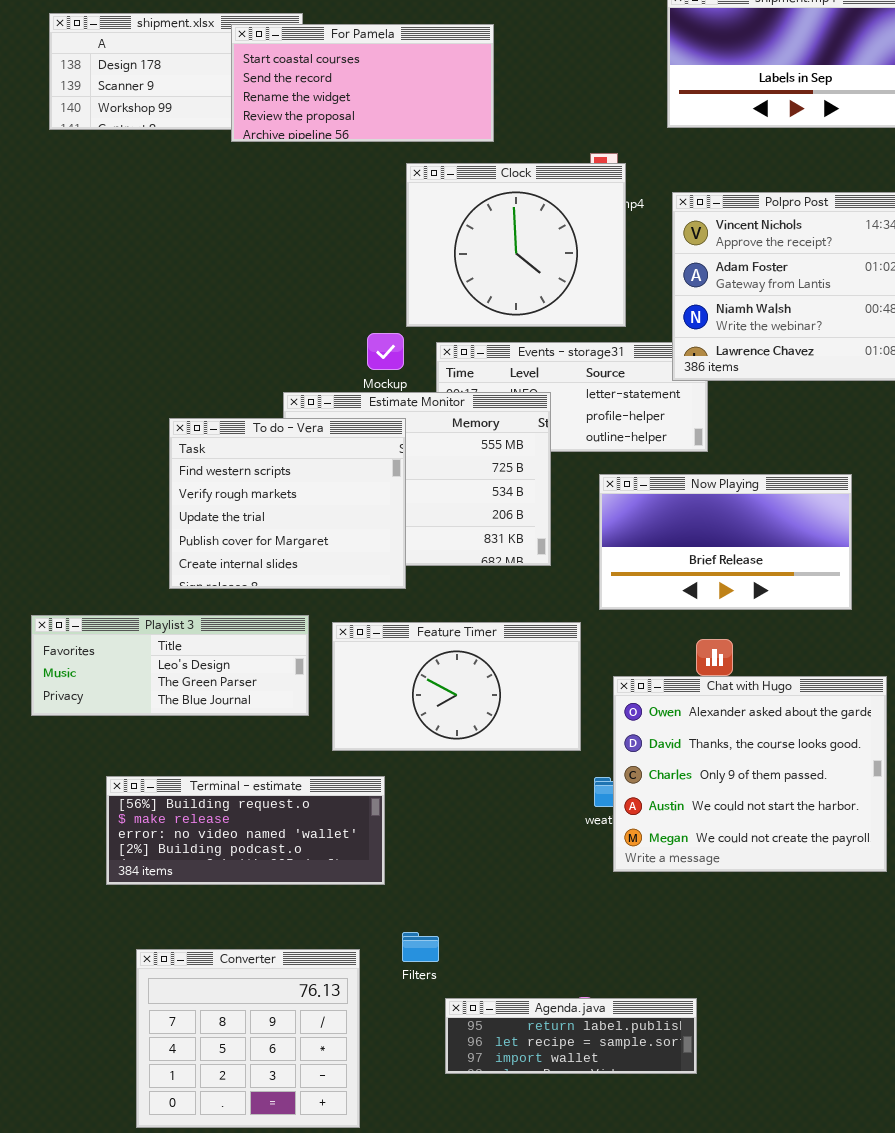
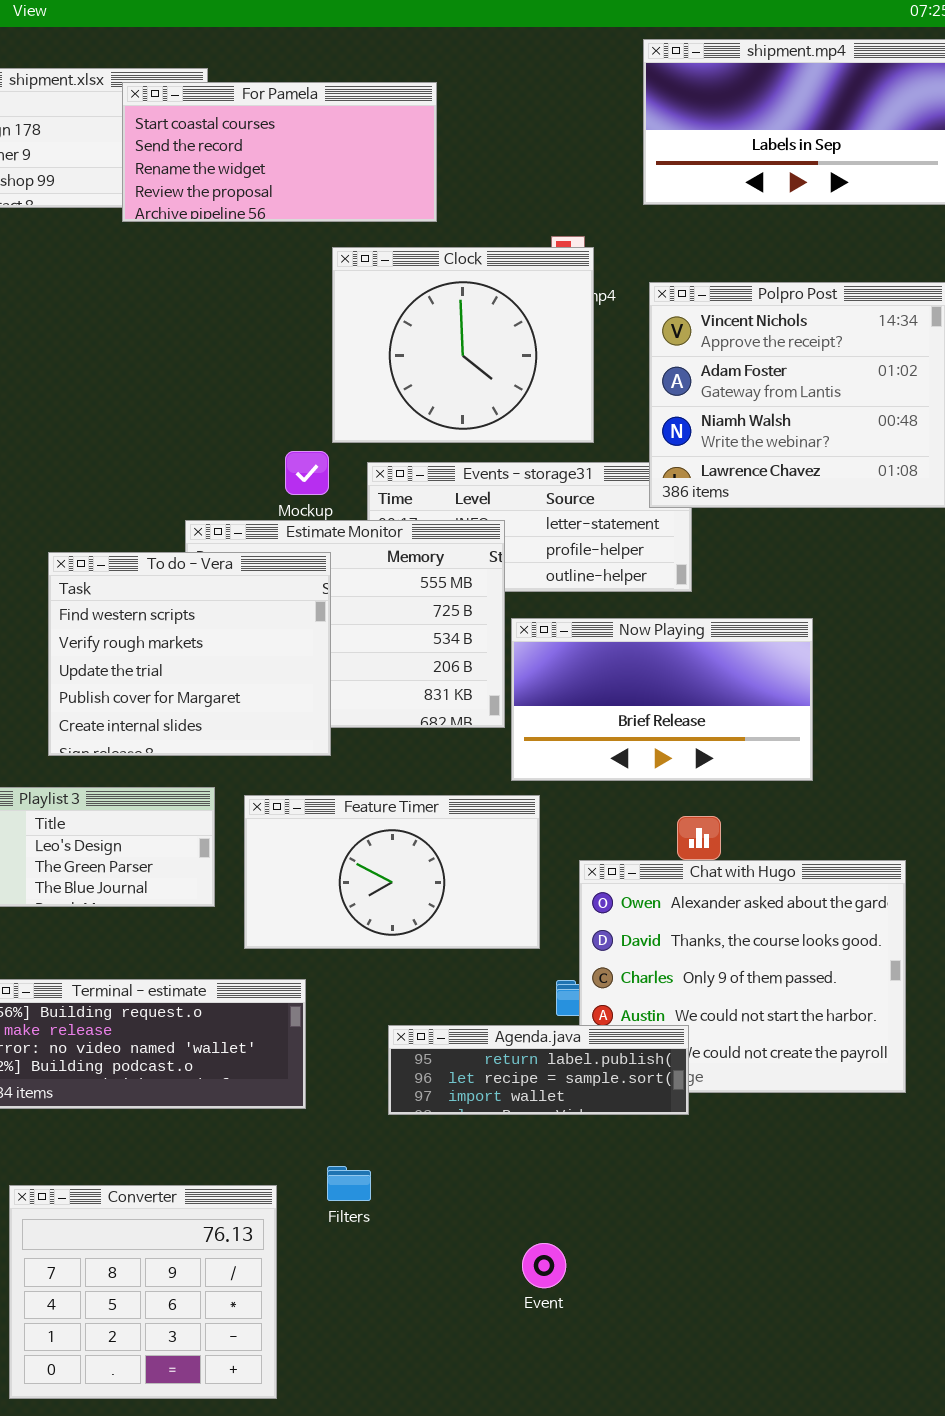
Now Playing: [599,474,852,610] -> [511,618,813,781], moved
Agenda.java: [445,998,697,1074] -> [388,1025,689,1115], moved

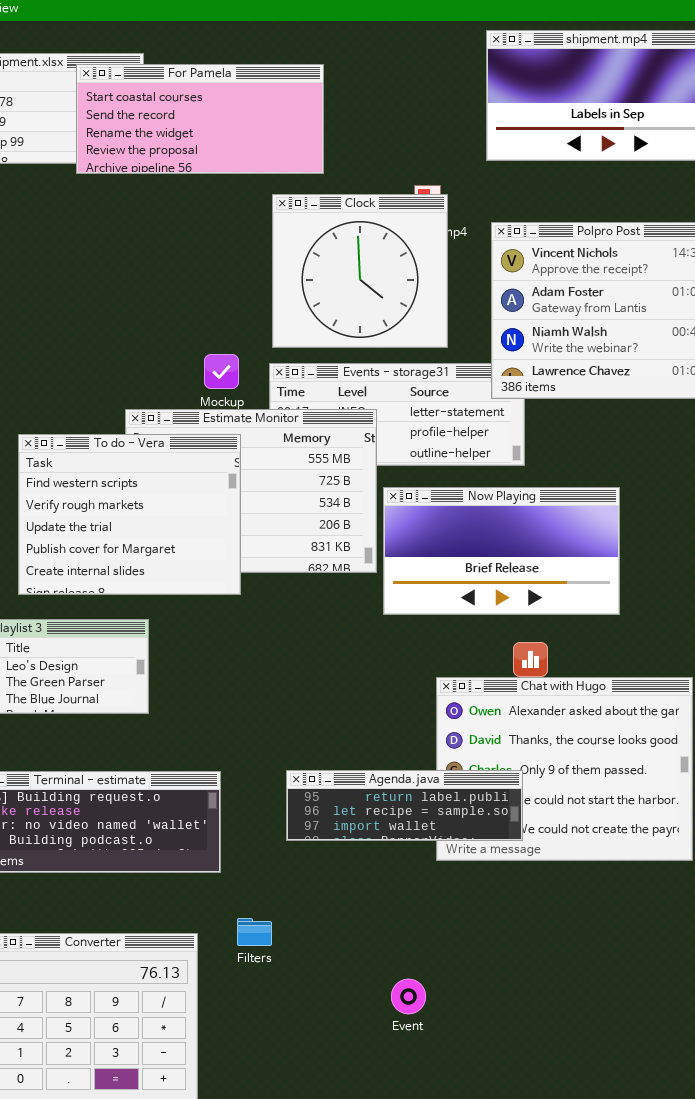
Clock: [332,247,594,443] -> [272,194,448,348], resized
Feature Timer: [244,795,540,949] -> none, closed
Agenda.java: [388,1025,689,1115] -> [286,770,523,841], moved

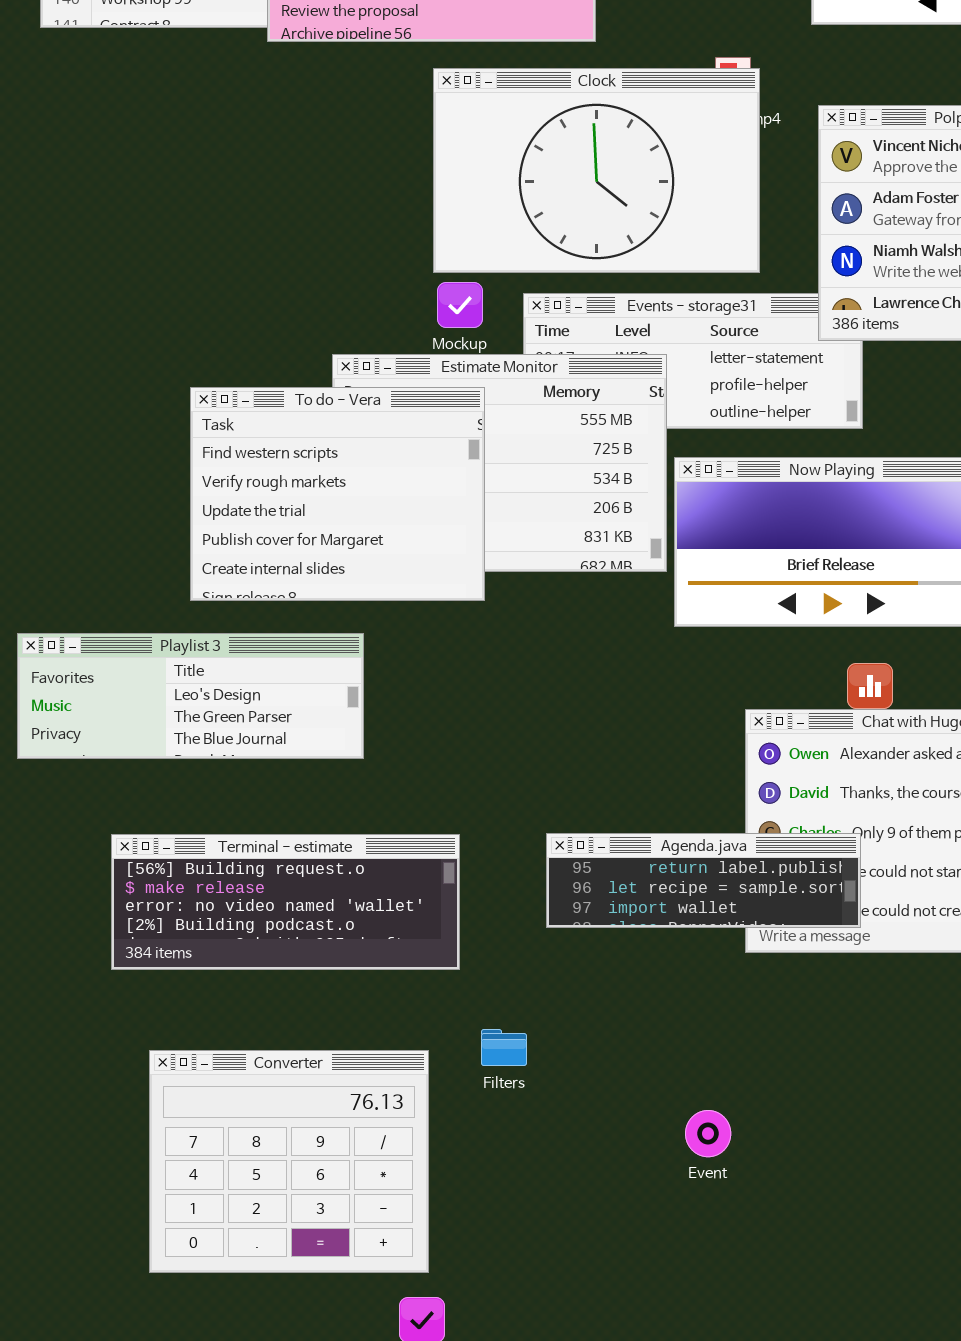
Clock: [272,194,448,348] -> [433,68,760,273], resized

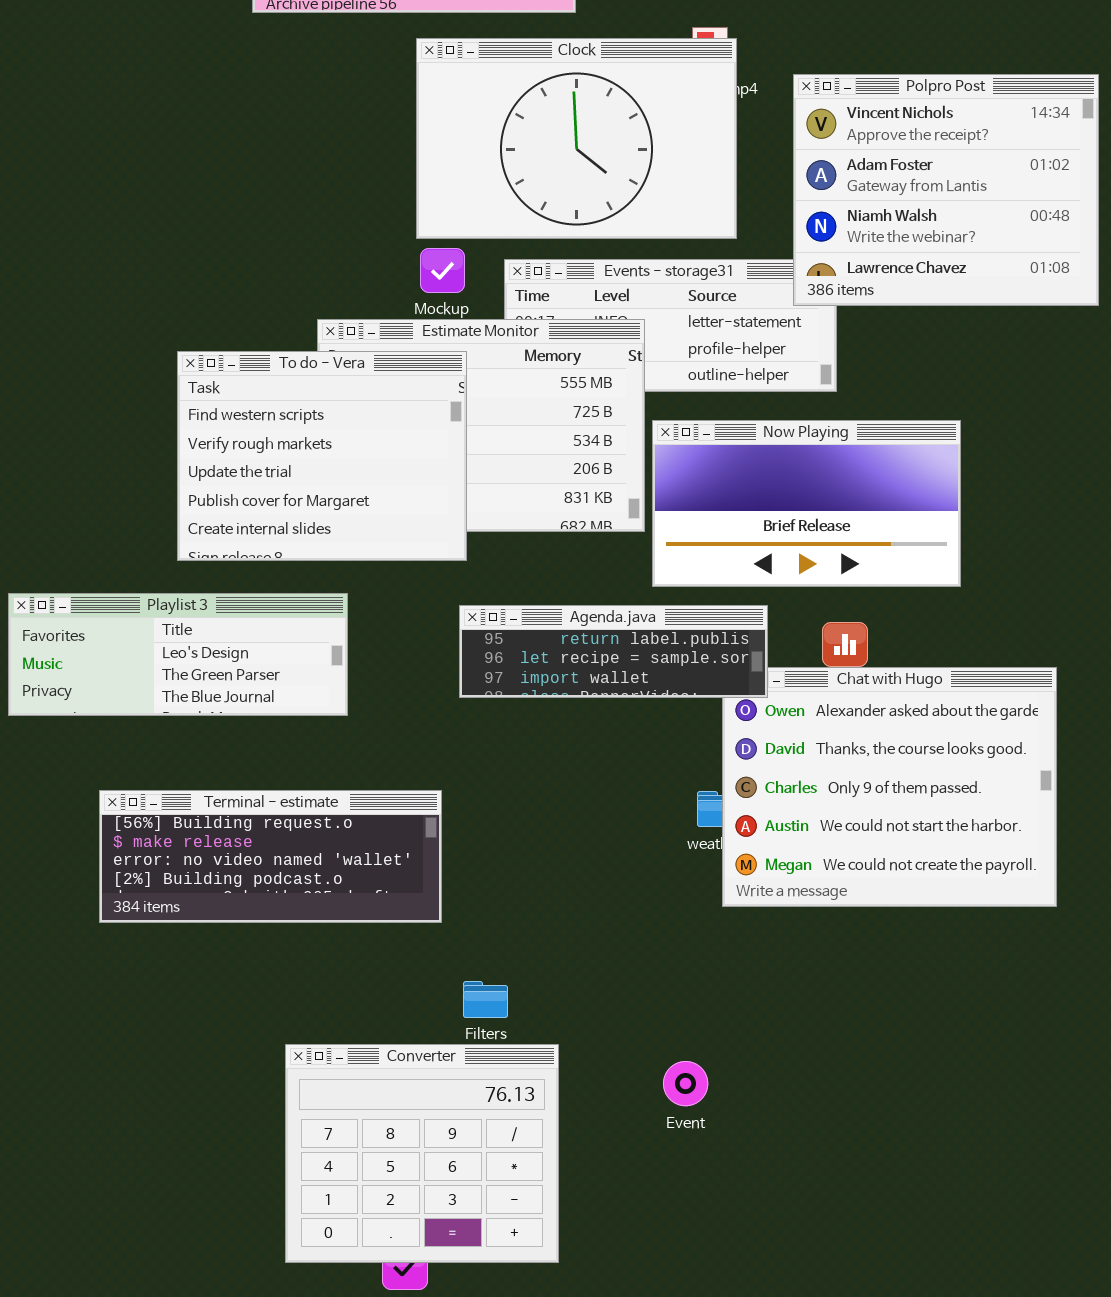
Agenda.java: [546,833,861,928] -> [459,605,768,698], moved
Converter: [149,1050,429,1273] -> [285,1044,559,1263], moved

